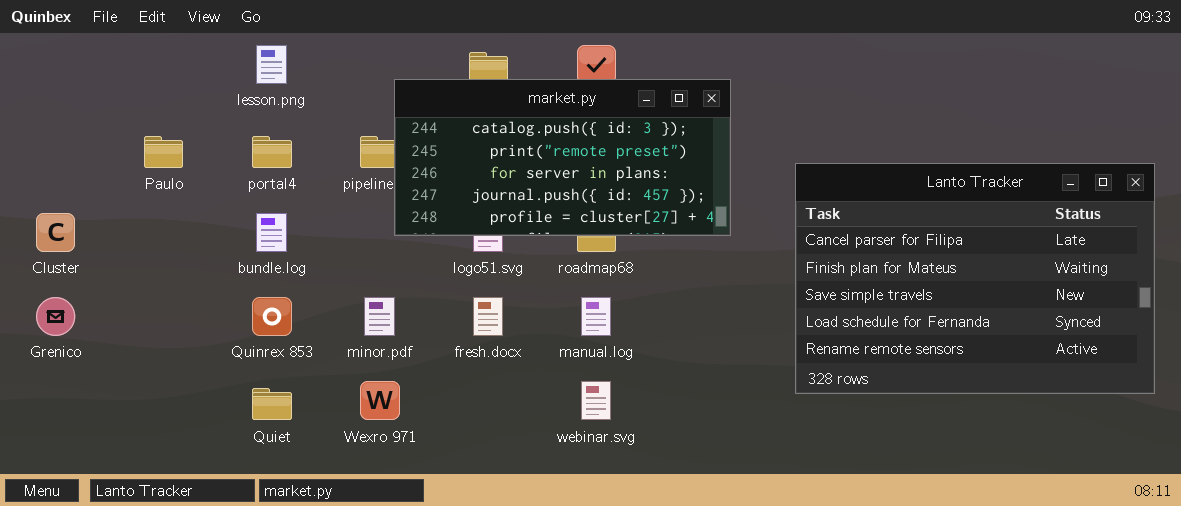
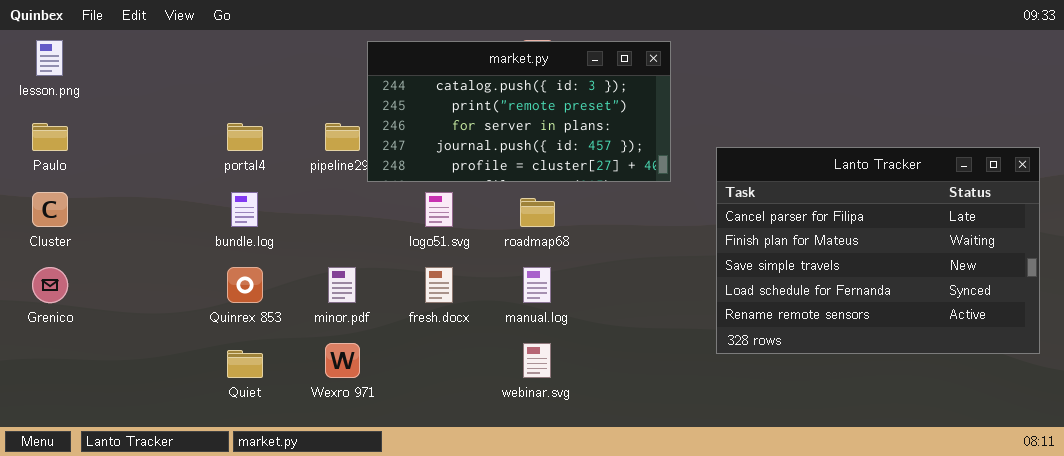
lesson.png: [256,45,287,84] -> [36,40,63,76], moved
market.py: [394,79,731,236] -> [367,41,671,182], moved
Paulo: [144,136,183,168] -> [32,123,68,151], moved

